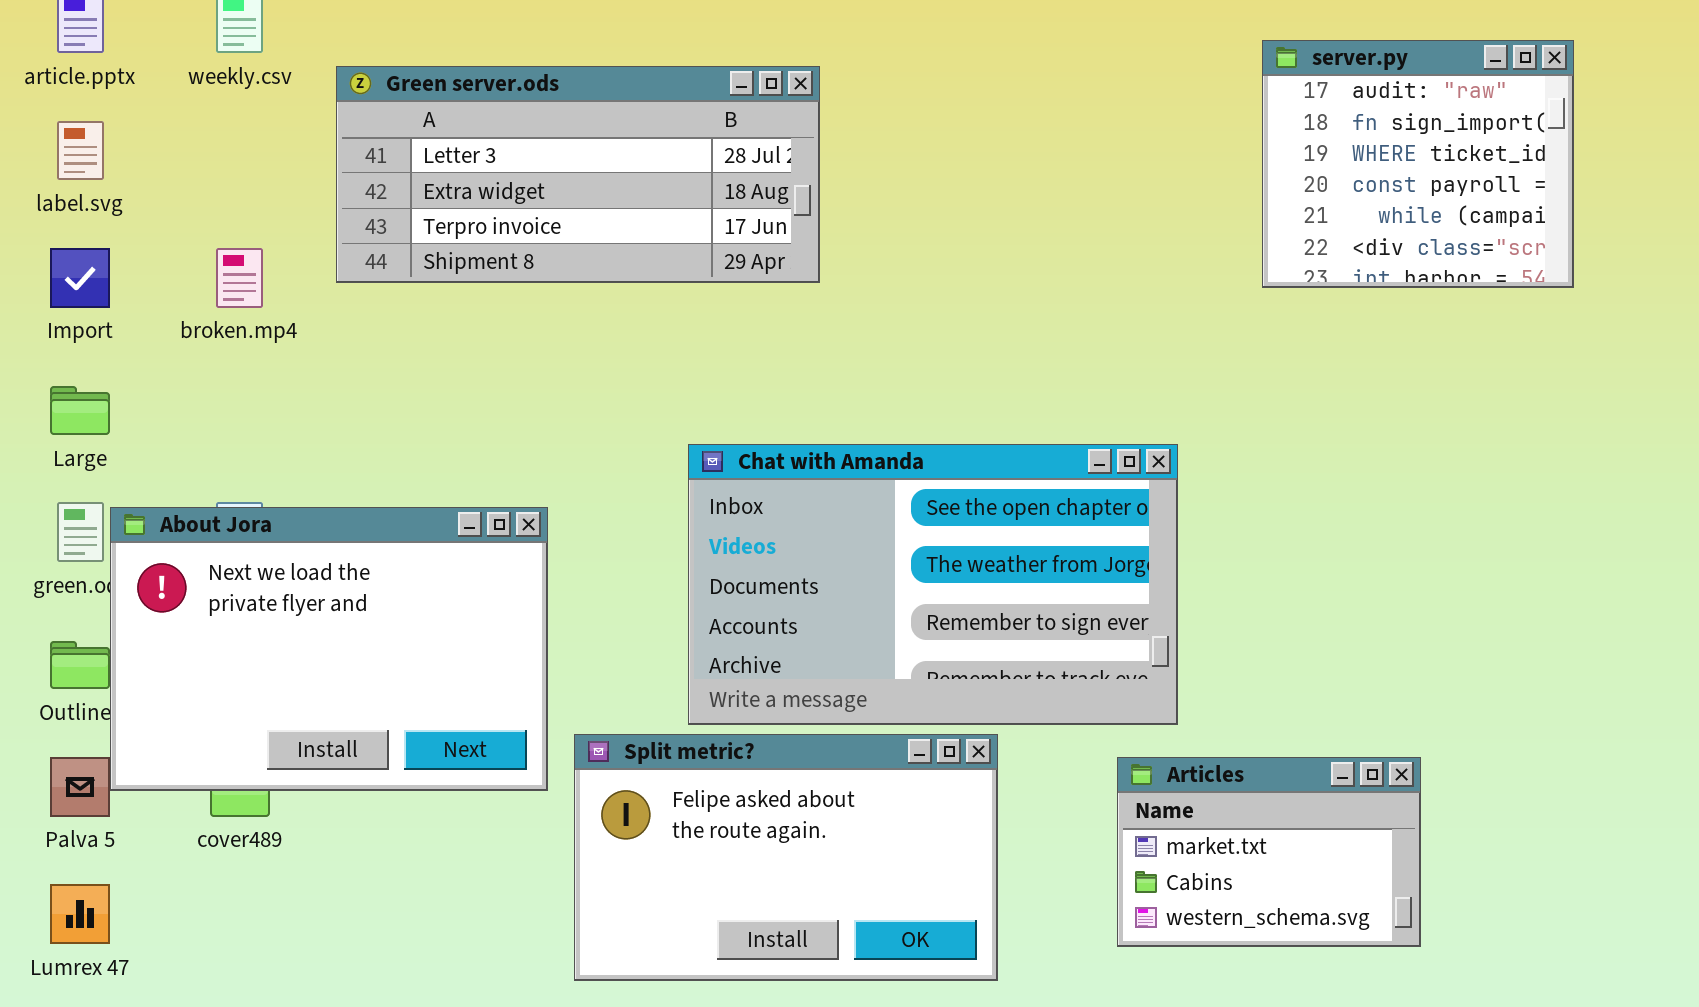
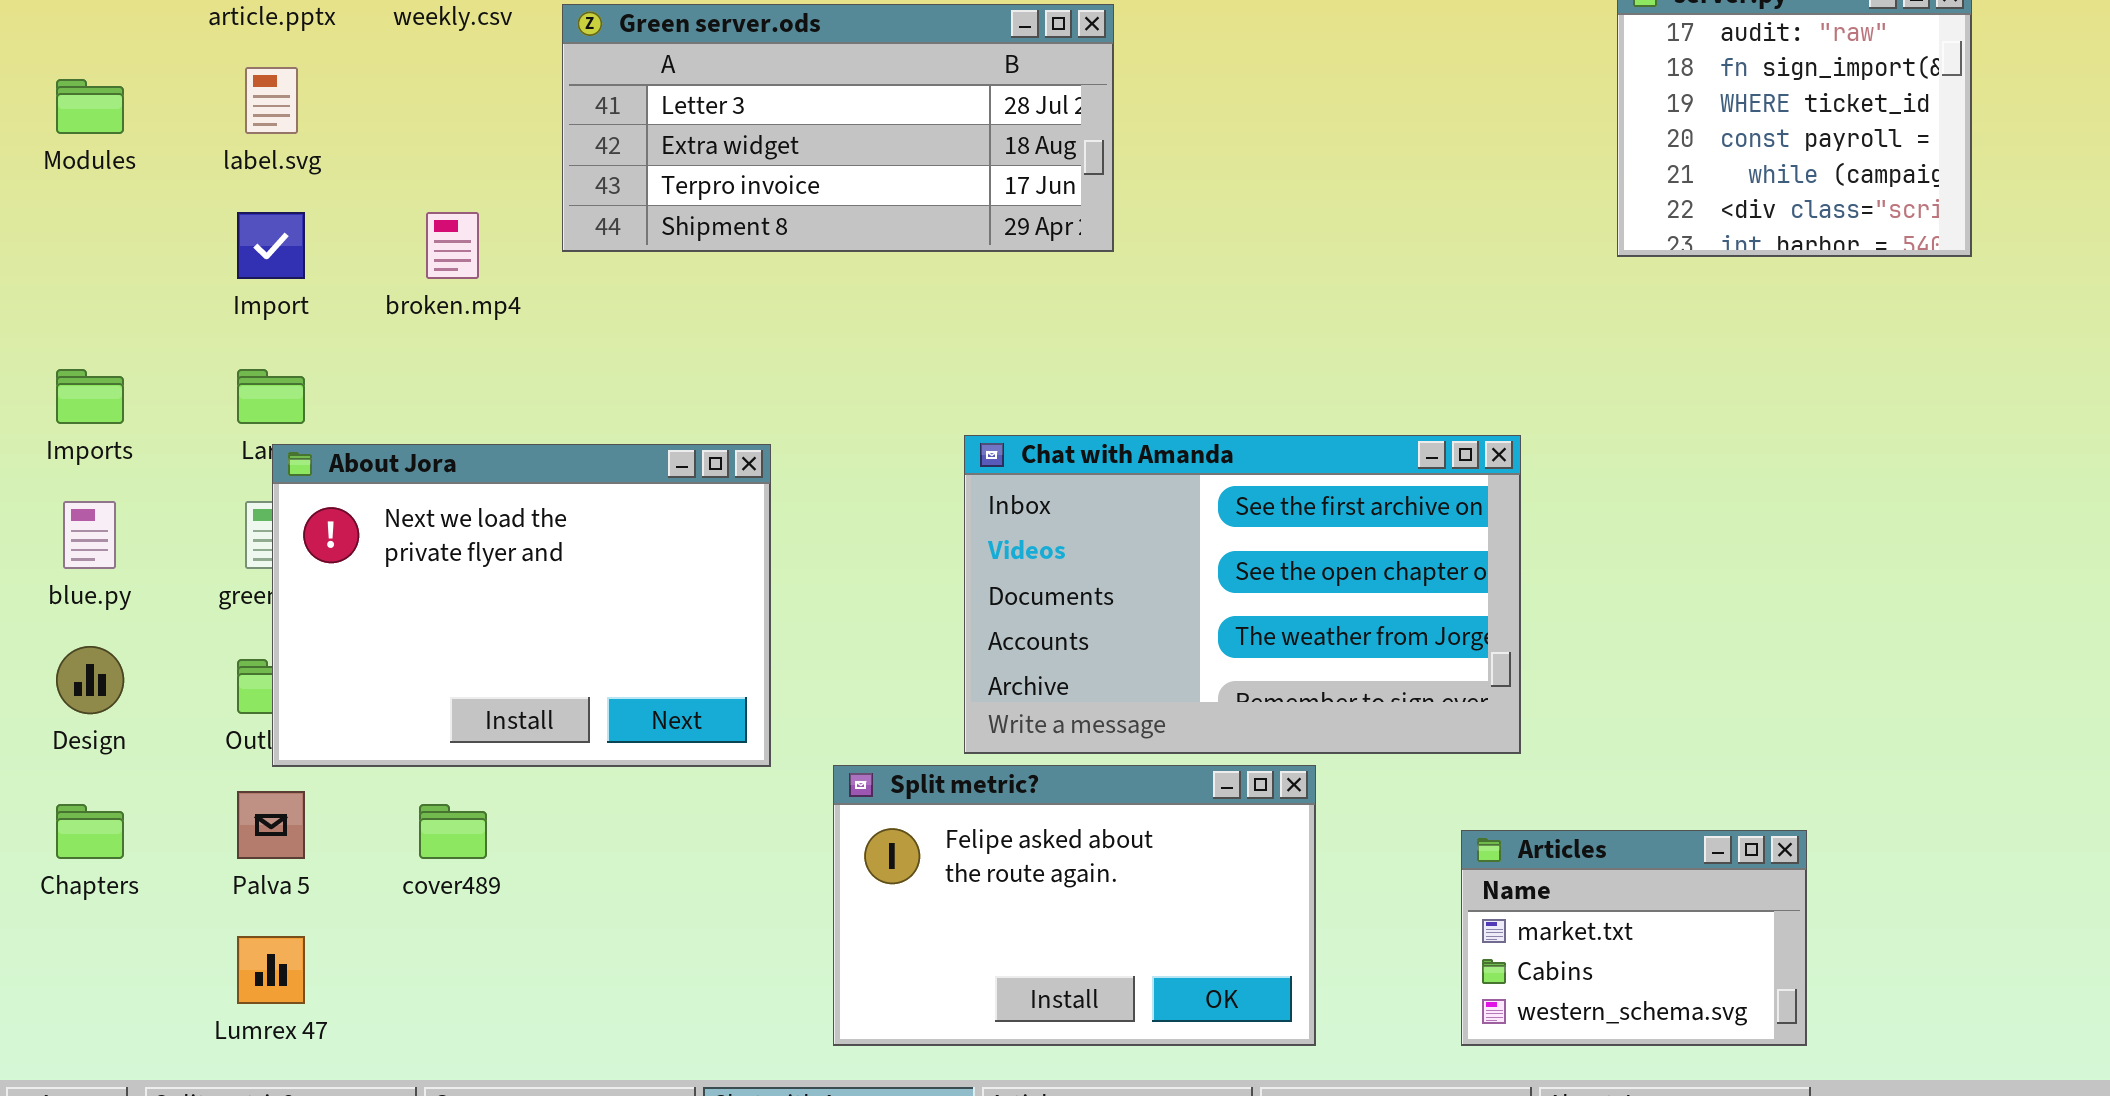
Chat with Amanda: [688,444,1178,725] -> [964,435,1521,754], scrolled up 1 row
About Jora: [110,507,548,791] -> [272,444,771,767], moved
Articles: [1117,757,1421,947] -> [1461,830,1807,1046], moved

